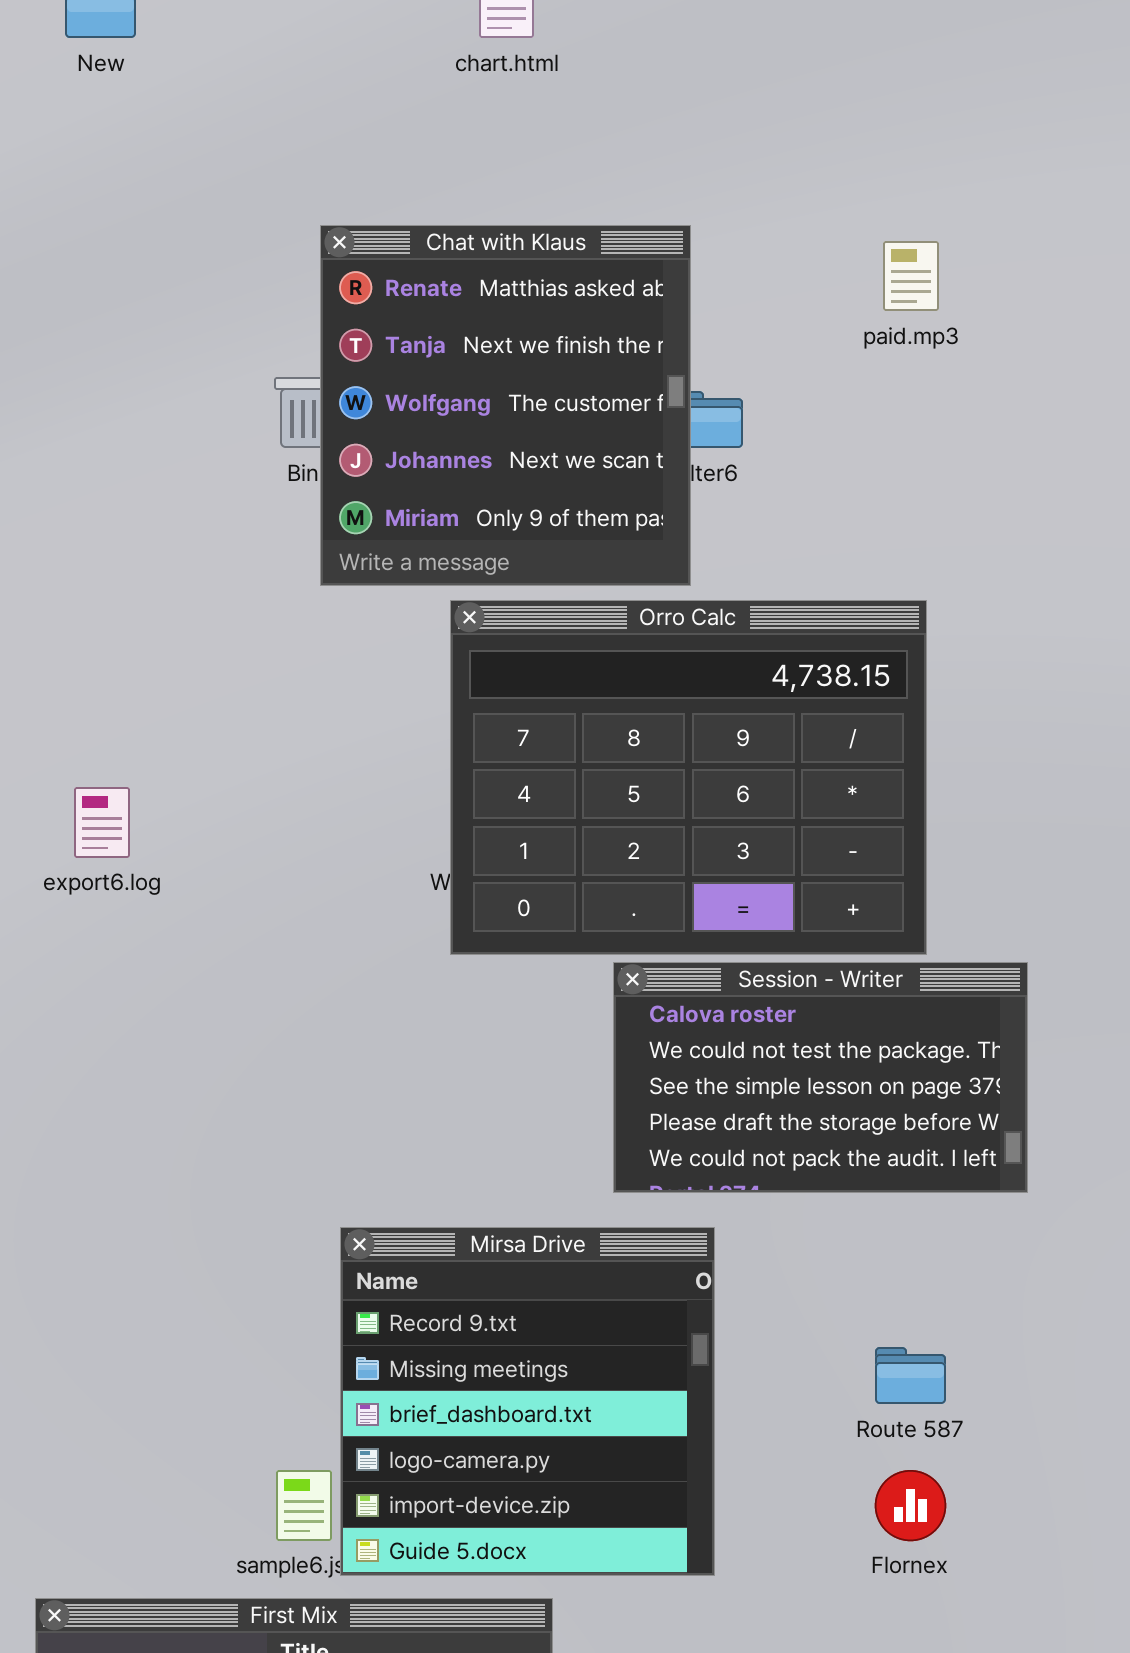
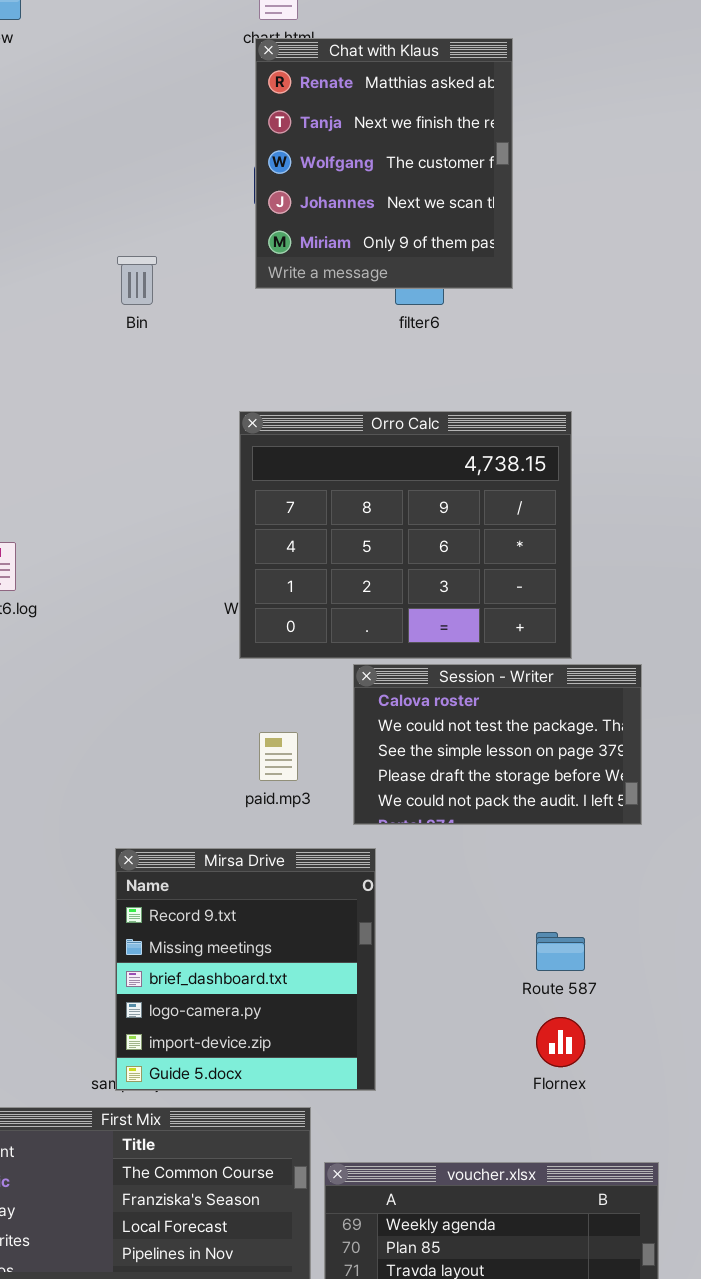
Chat with Klaus: [320,225,691,586] -> [255,38,513,289], moved
paid.mp3: [883,241,939,311] -> [259,732,298,781], moved
Mirsa Drive: [340,1227,715,1576] -> [115,848,376,1091], moved

